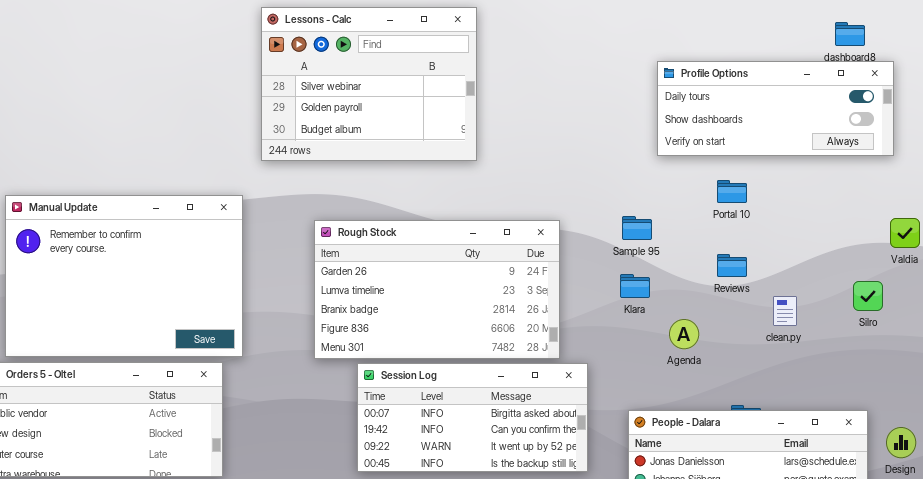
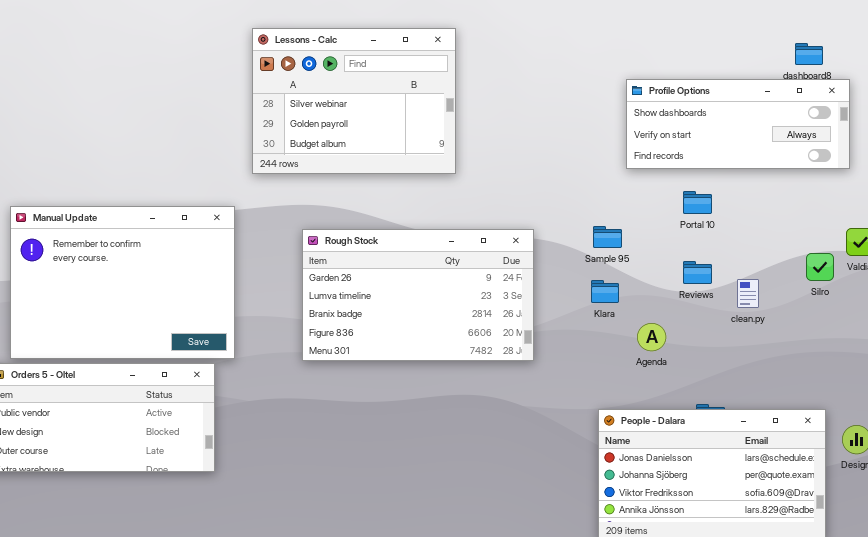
Profile Options: [657,61,894,156] -> [626,79,850,169], scrolled down 1 row
Silro: [853,281,883,311] -> [806,253,834,281], moved
clean.py: [773,296,797,326] -> [737,279,759,308], moved
Session Log: [357,363,588,472] -> none, closed

